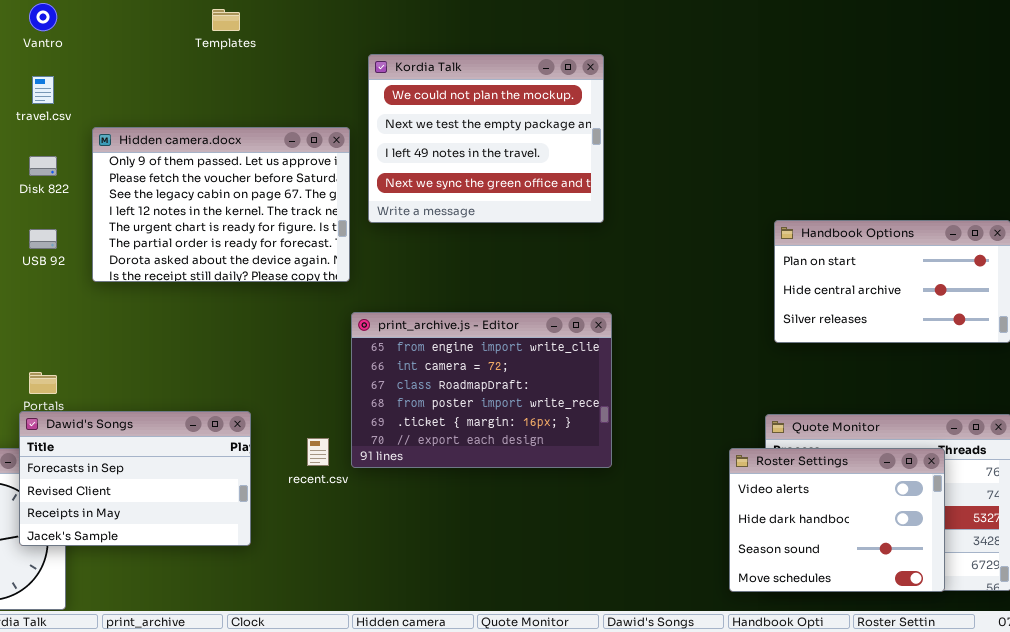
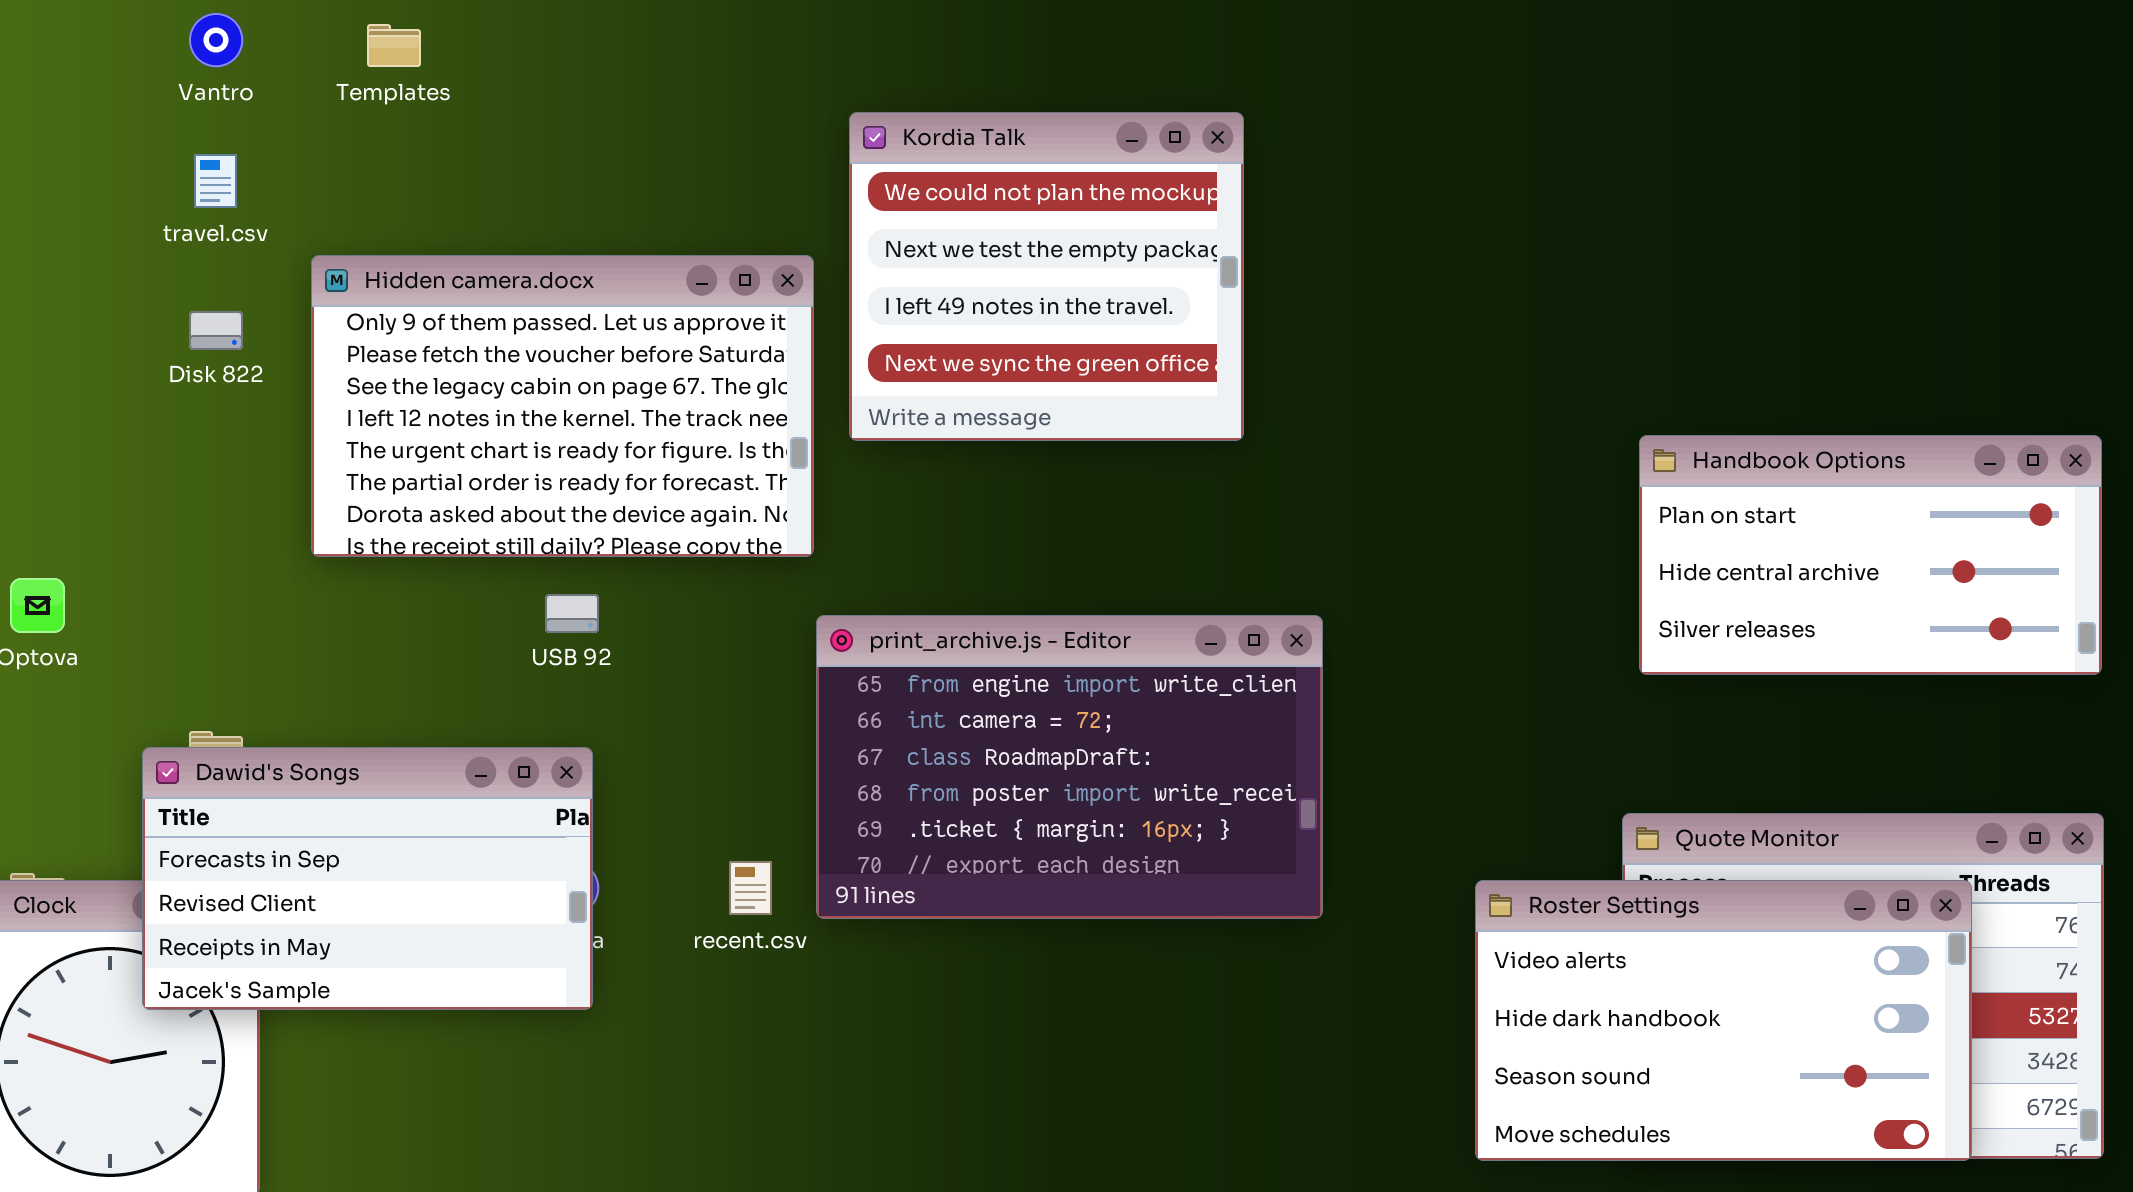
Templates: [212,9,240,31] -> [367,24,421,67], moved
Kordia Talk: [368,54,604,223] -> [849,112,1244,441], resized
USB 92: [29,229,57,249] -> [545,594,599,633], moved
Dawid's Songs: [19,411,251,546] -> [142,747,593,1010], moved
Roster Settings: [729,448,945,592] -> [1475,880,1972,1161], resized

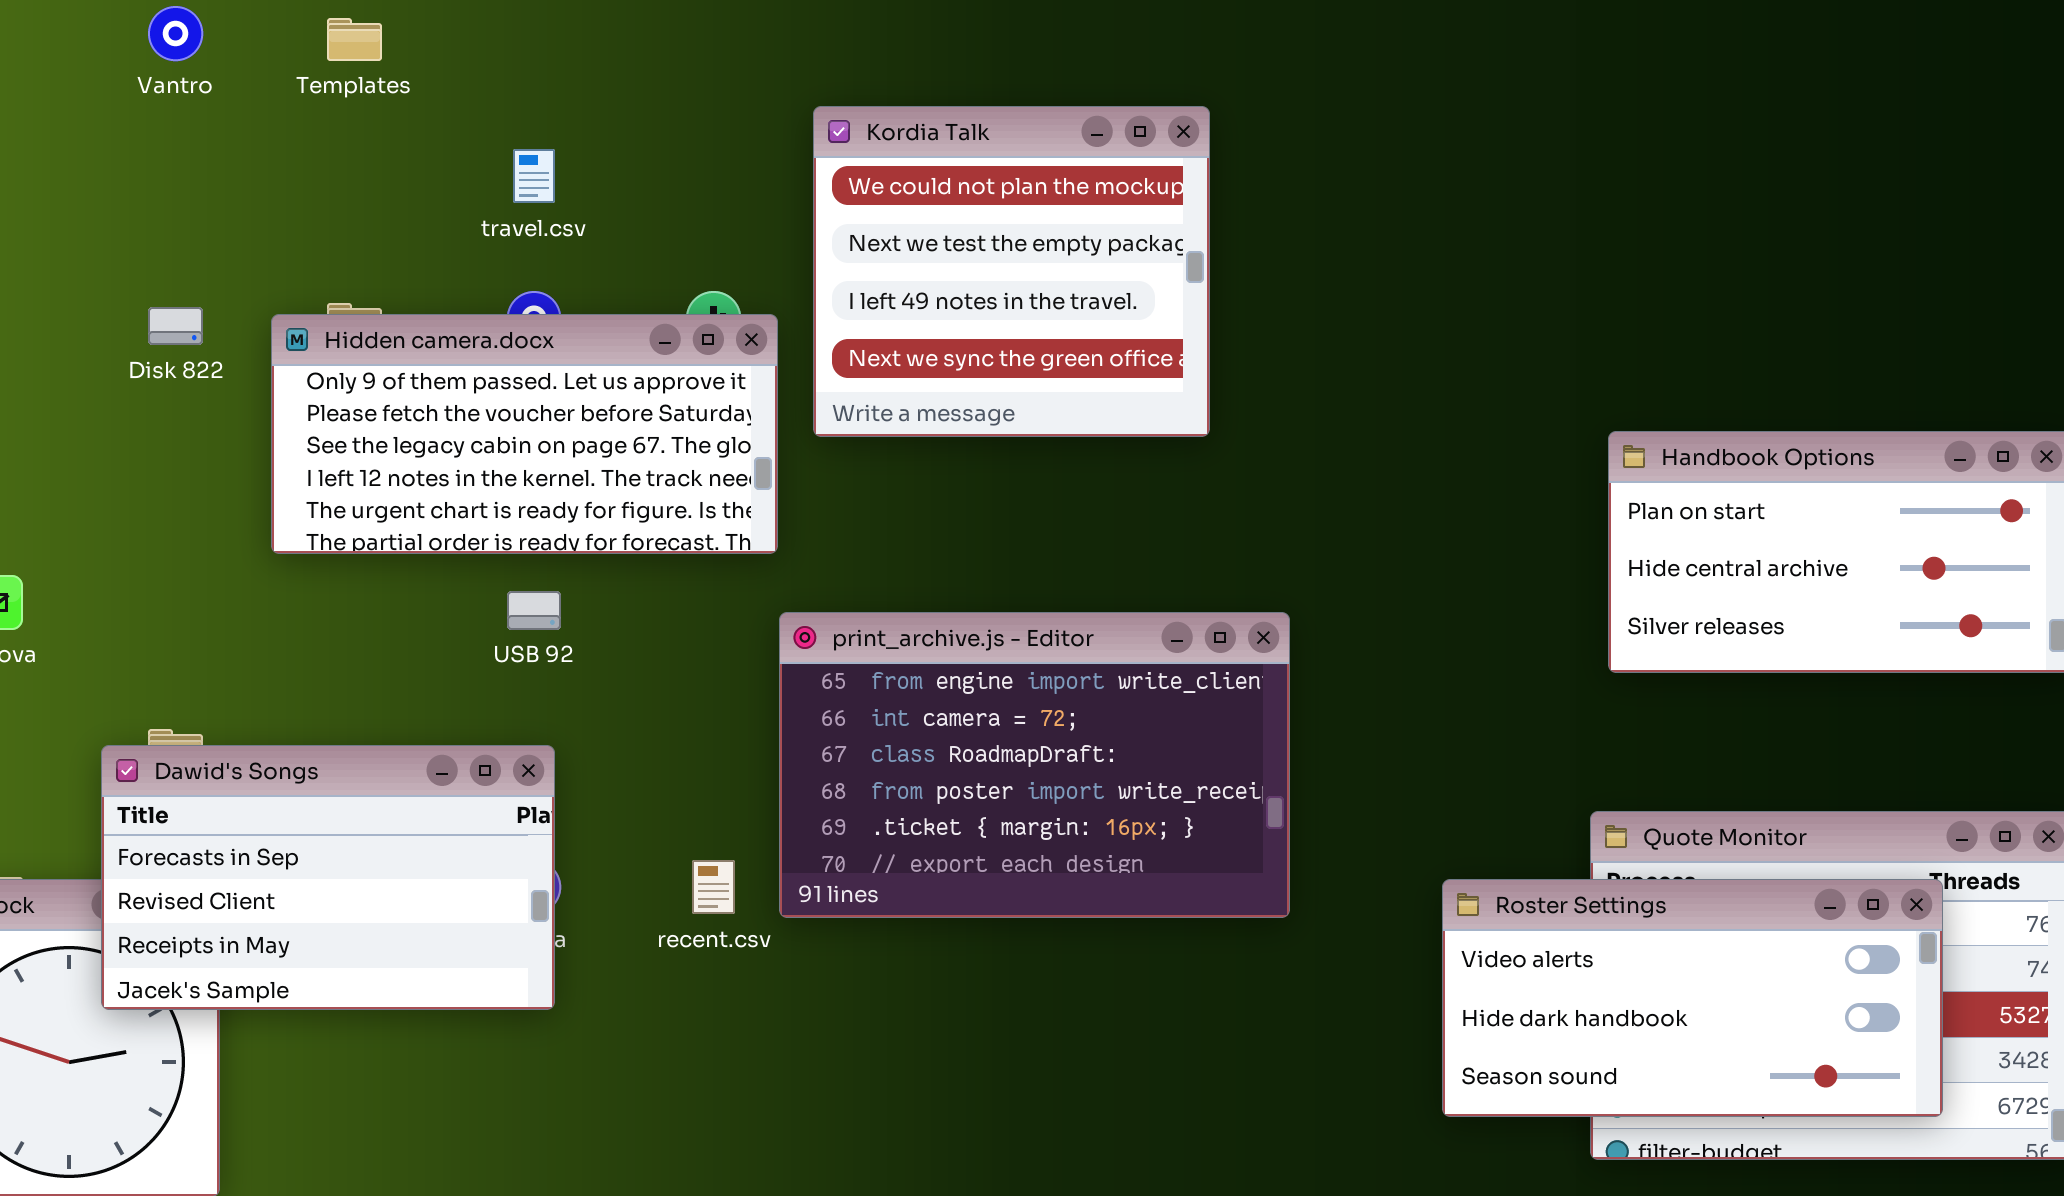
travel.csv: [194,154,237,208] -> [513,149,555,203], moved
Hidden camera.docx: [311,255,814,557] -> [271,314,778,554], resized
Roster Settings: [1475,880,1972,1161] -> [1442,879,1943,1117], resized

